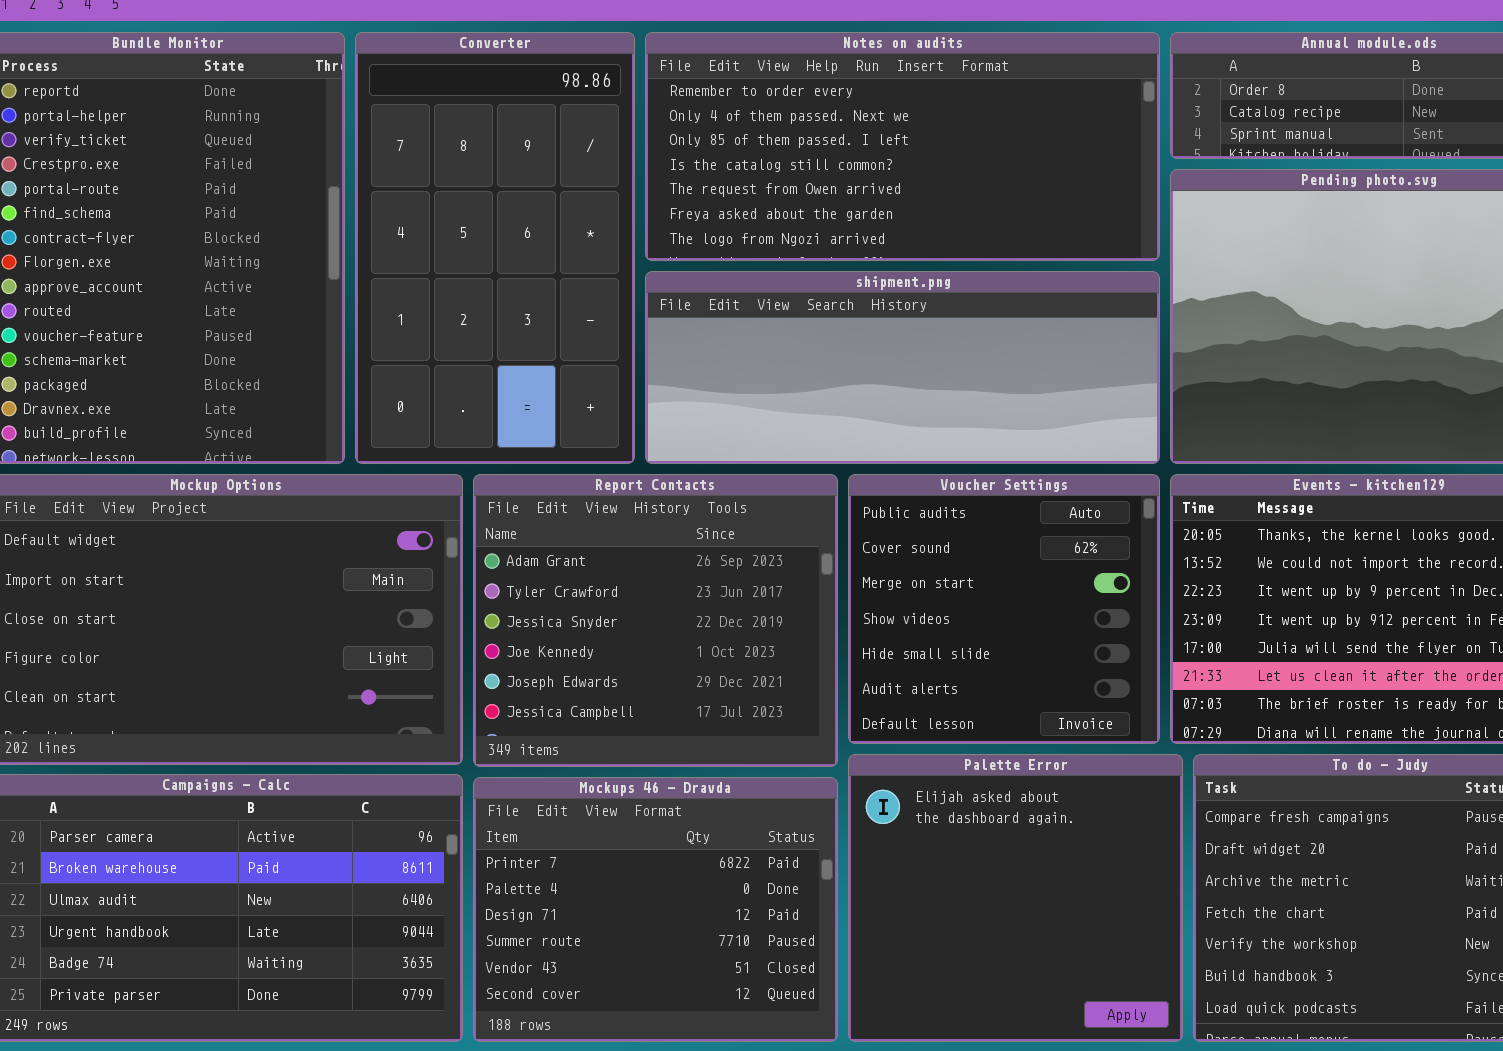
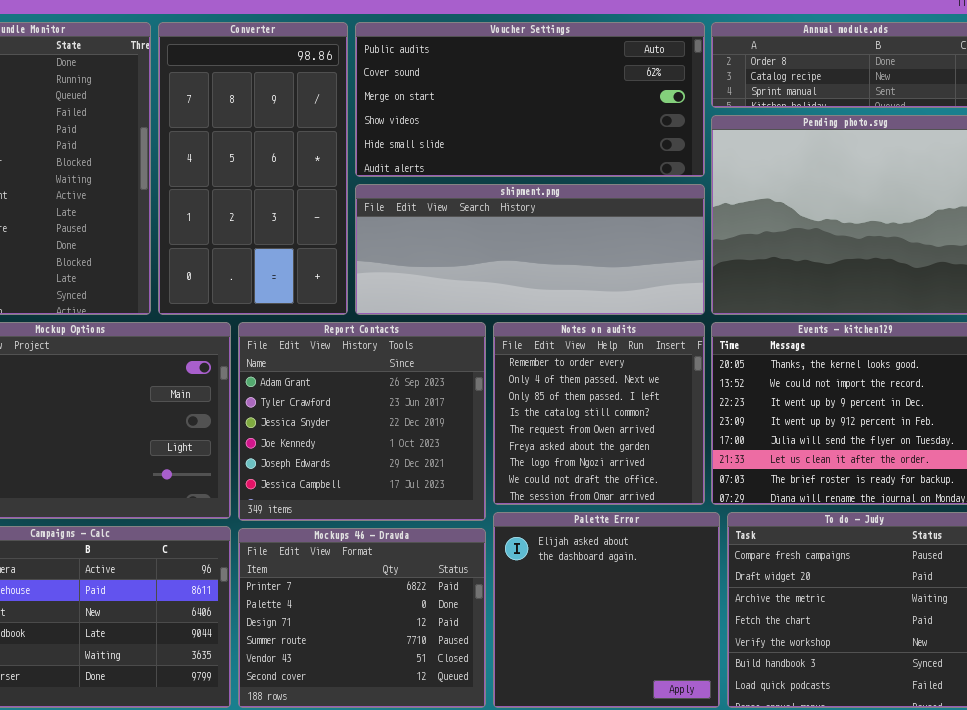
Notes on audits: [645,32,1160,261] -> [493,322,705,505], moved, resized
Voucher Settings: [848,474,1160,744] -> [355,22,705,177], moved, resized

